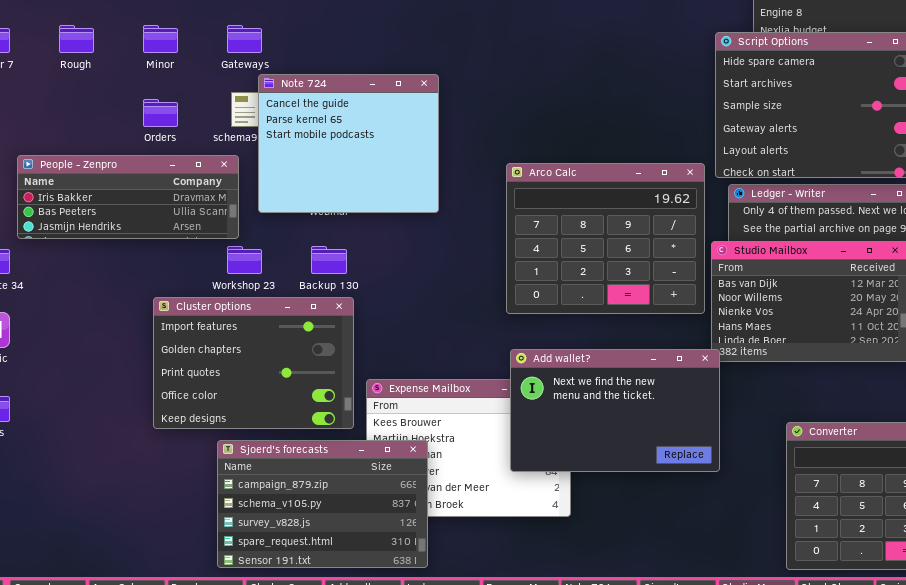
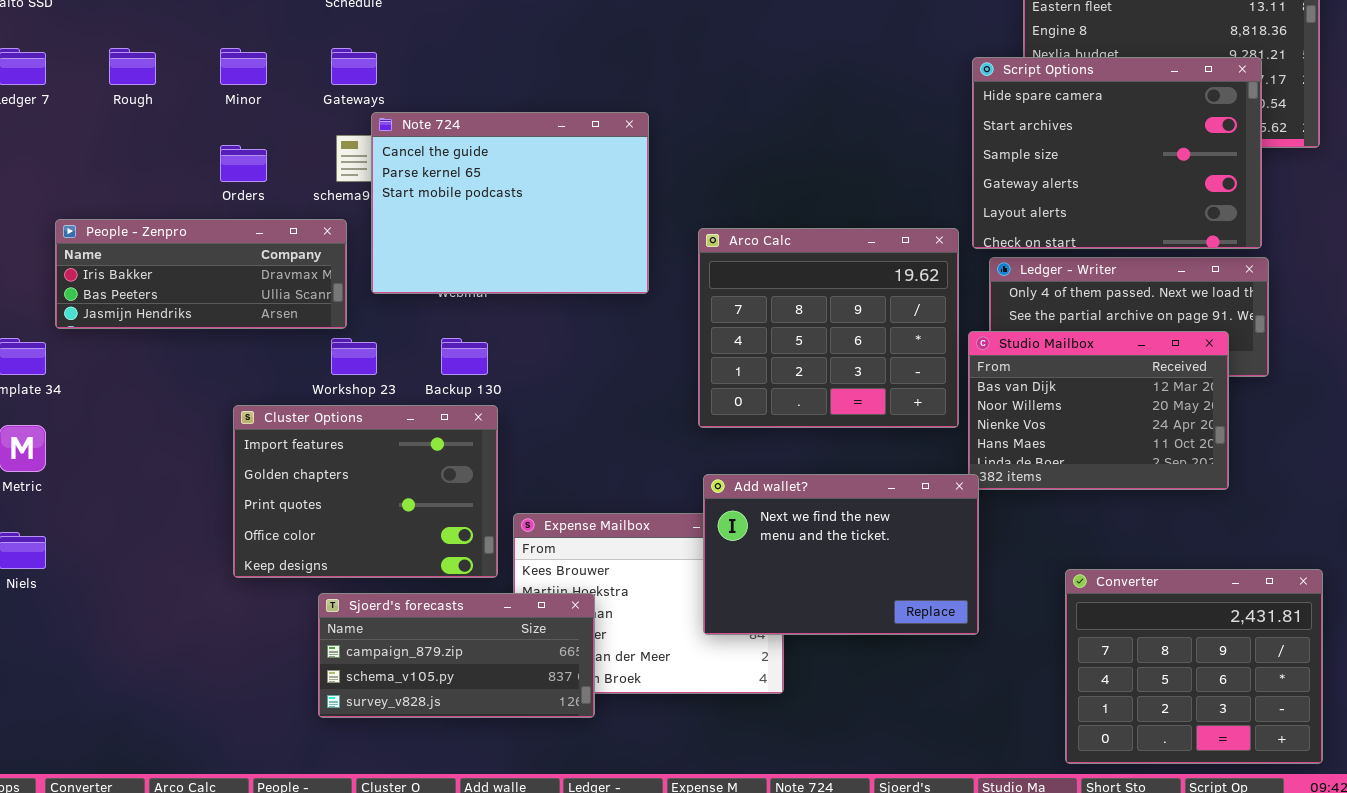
Note 724: [258,74,439,213] -> [371,112,649,294], resized
Sjoerd's forecasts: [217,440,428,568] -> [318,593,595,718], resized

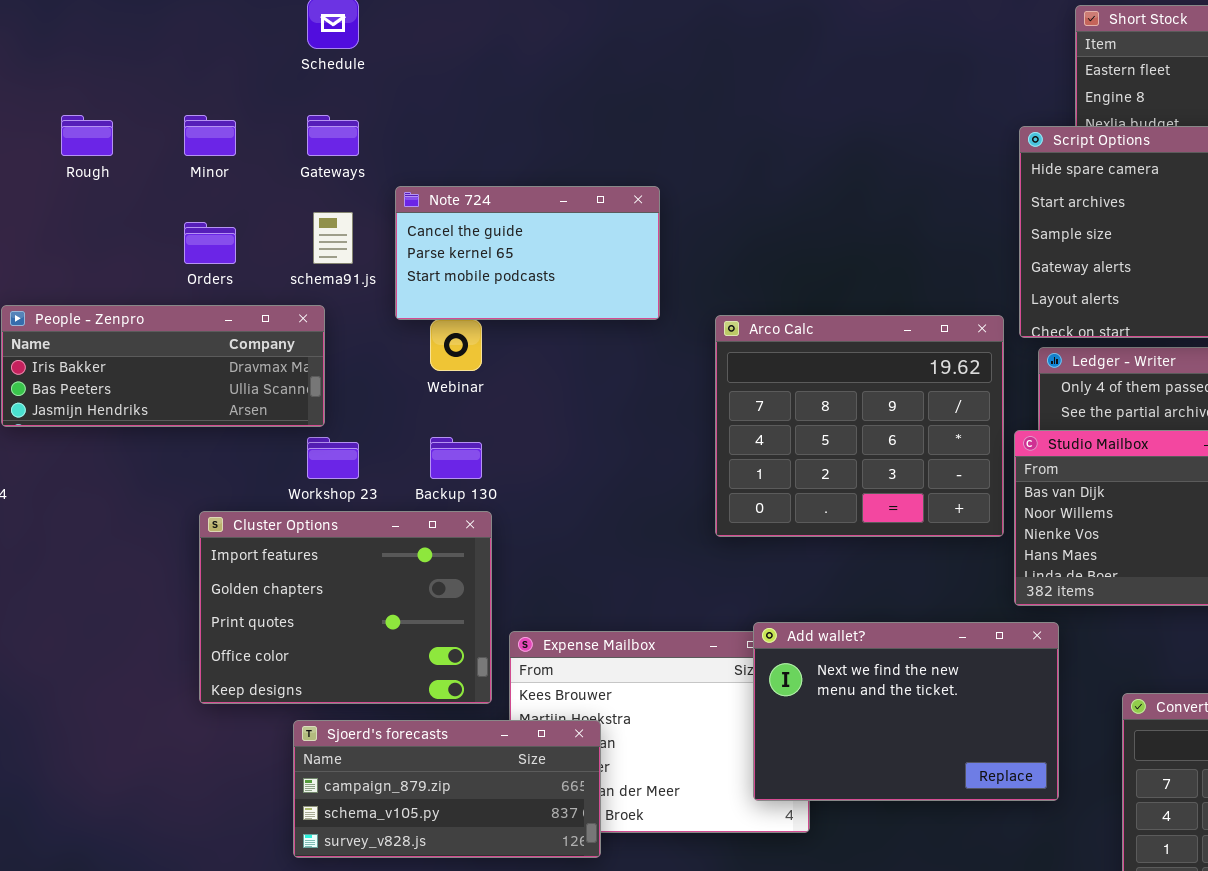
Note 724: [371,112,649,294] -> [395,186,660,320], resized
Add wallet?: [703,474,979,635] -> [753,622,1059,801], moved

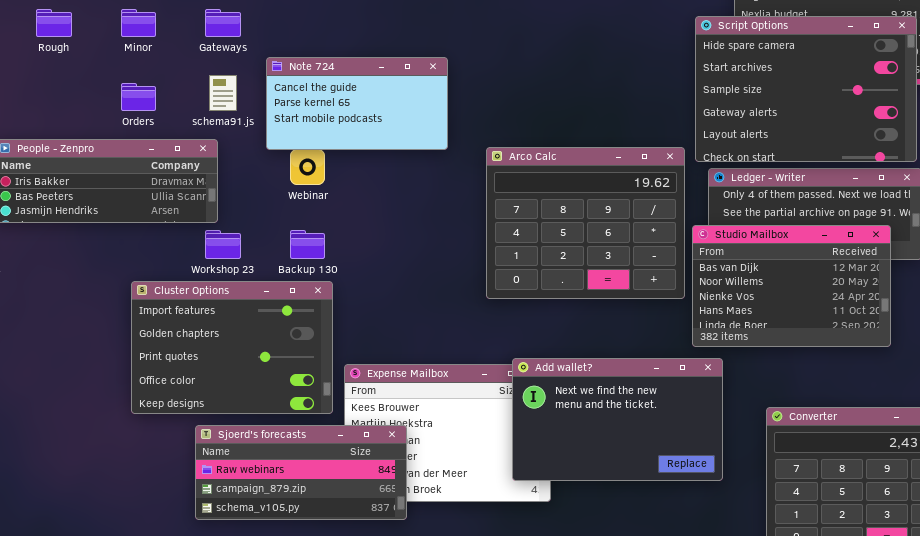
Sjoerd's forecasts: [293,720,601,858] -> [195,425,407,520], scrolled up 1 row

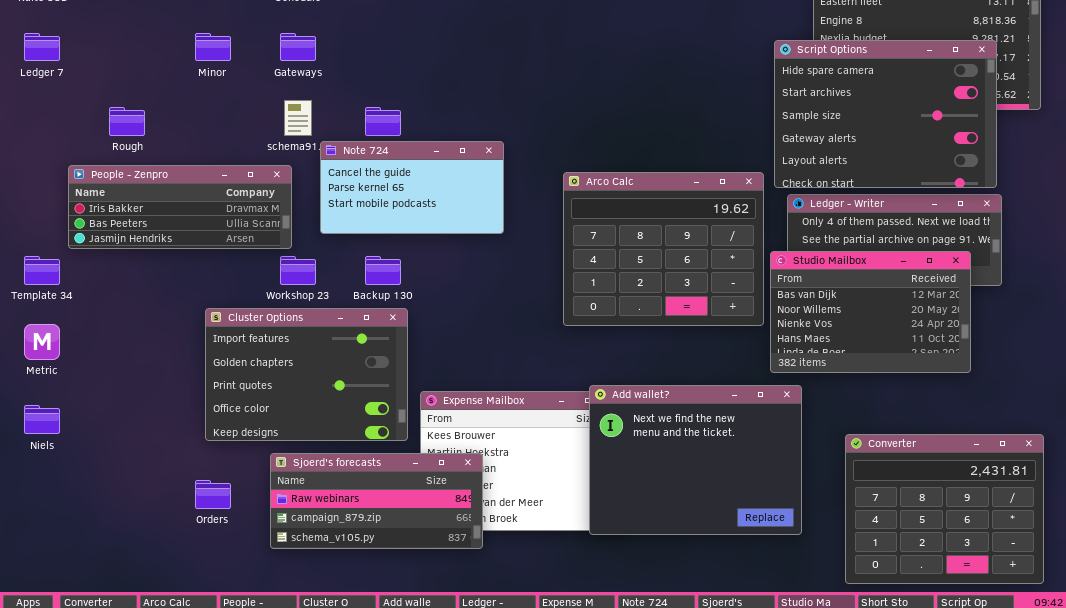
Rough: [36,9,72,37] -> [109,107,145,136], moved
Note 724: [266,57,448,150] -> [320,141,504,234], moved
Orders: [121,83,156,111] -> [195,480,231,509], moved
Add wallet?: [512,358,723,481] -> [589,385,802,535], resized

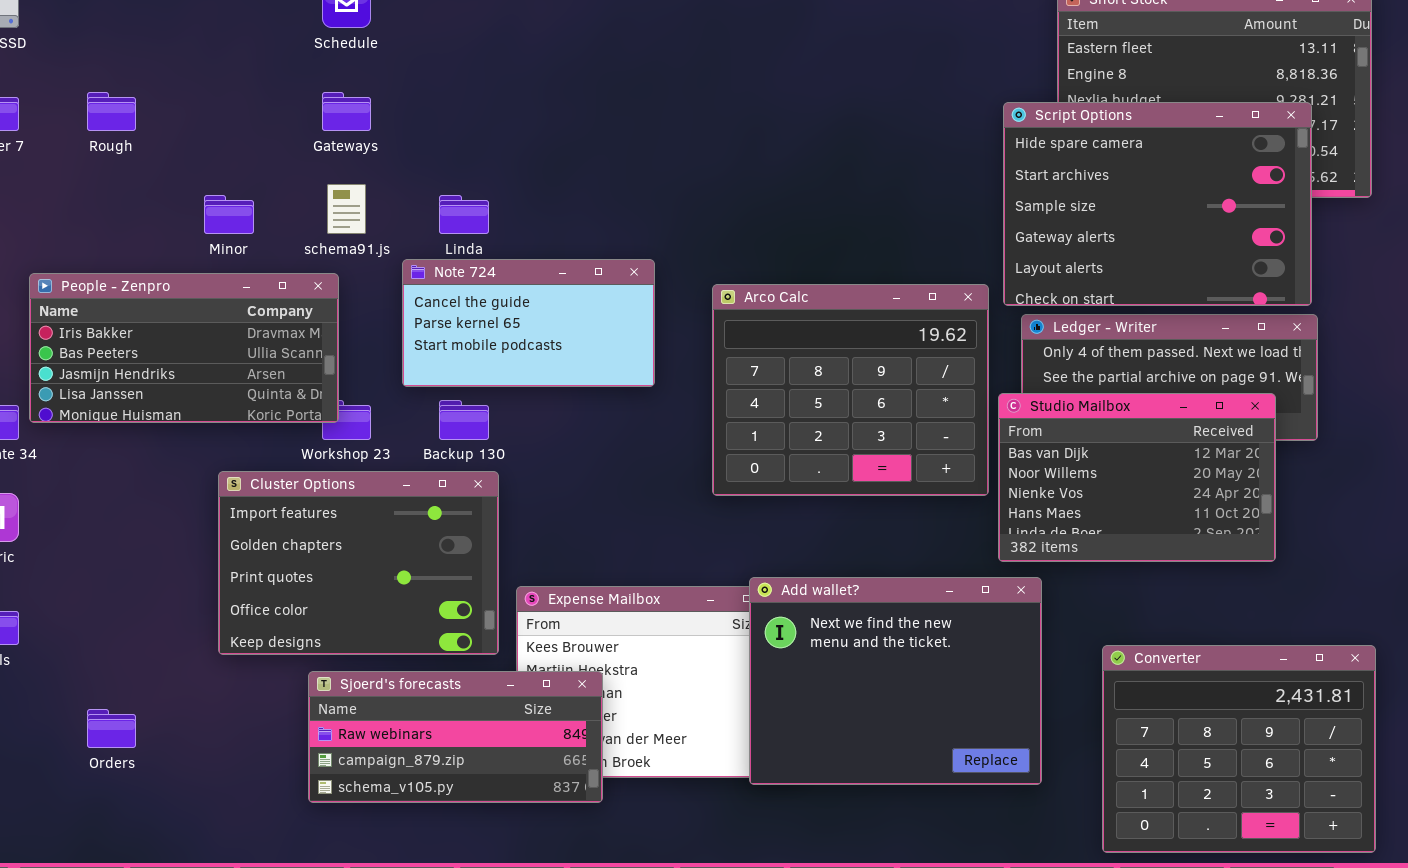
Minor: [195,33,231,61] -> [204,195,254,234], moved
Rough: [109,107,145,136] -> [87,92,136,131], moved
Note 724: [320,141,504,234] -> [402,259,655,387], moved
People - Zenpro: [68,165,292,249] -> [29,273,339,423], resized
Orders: [195,480,231,509] -> [87,709,136,748], moved

